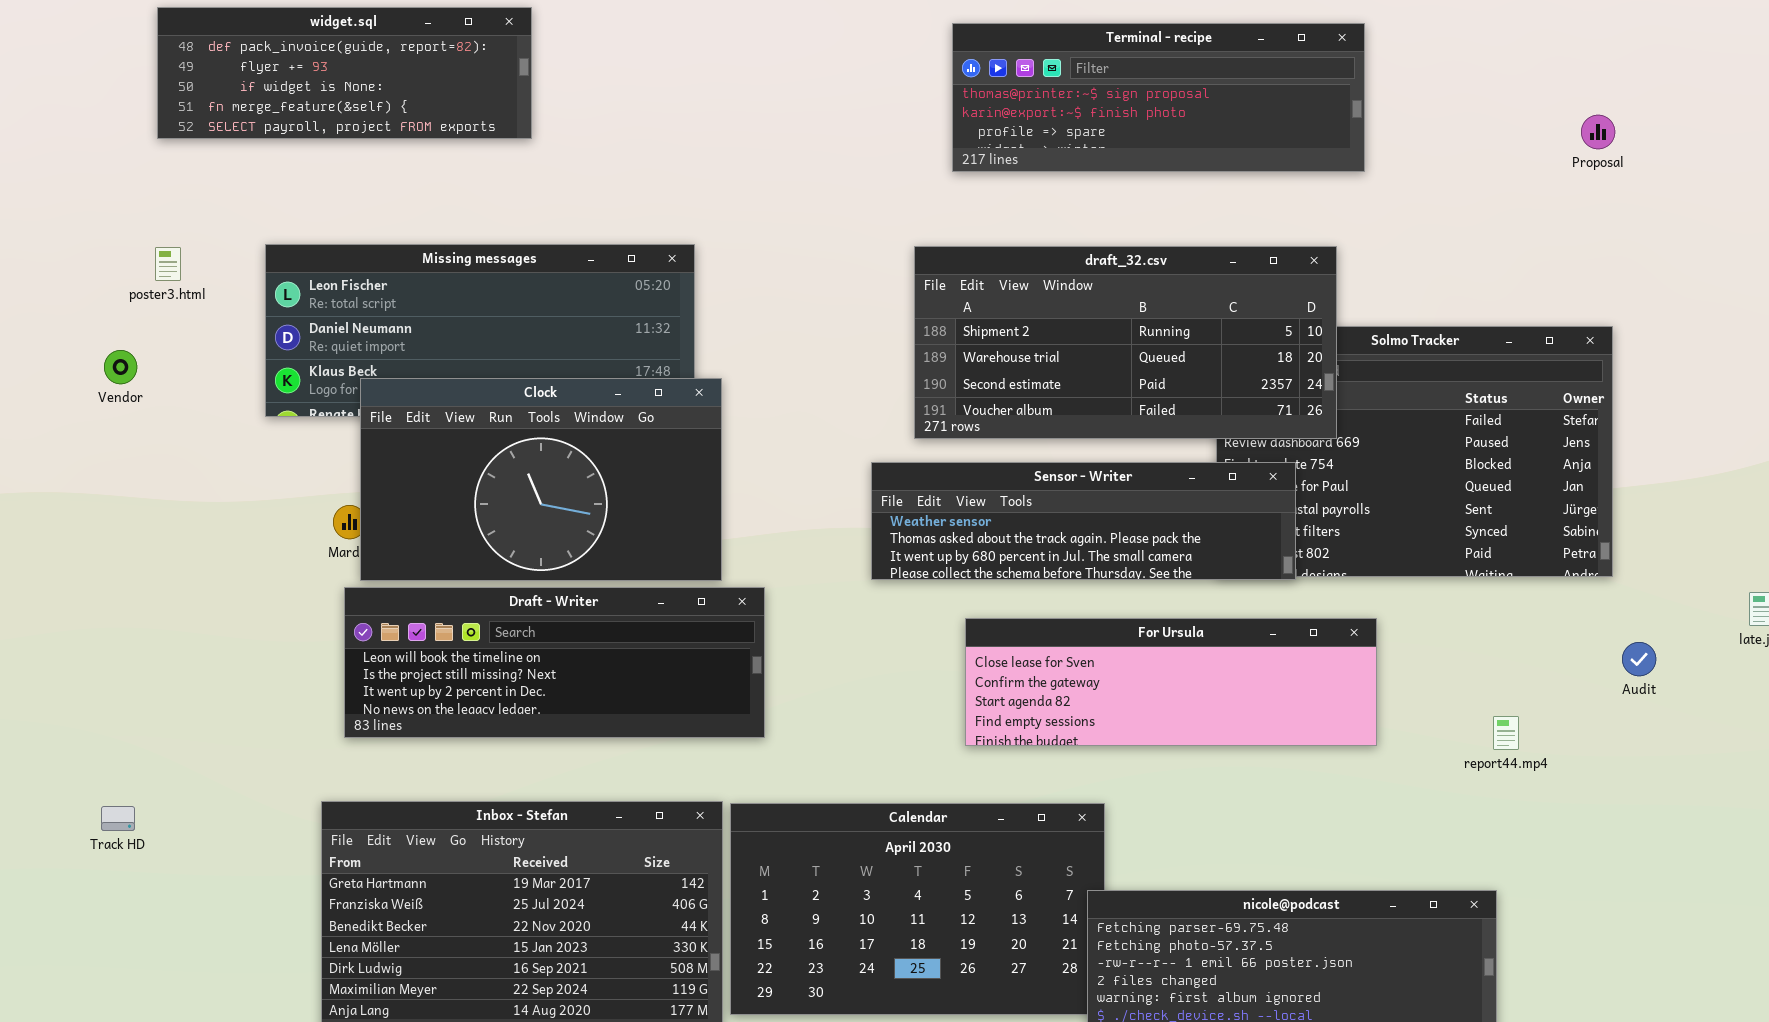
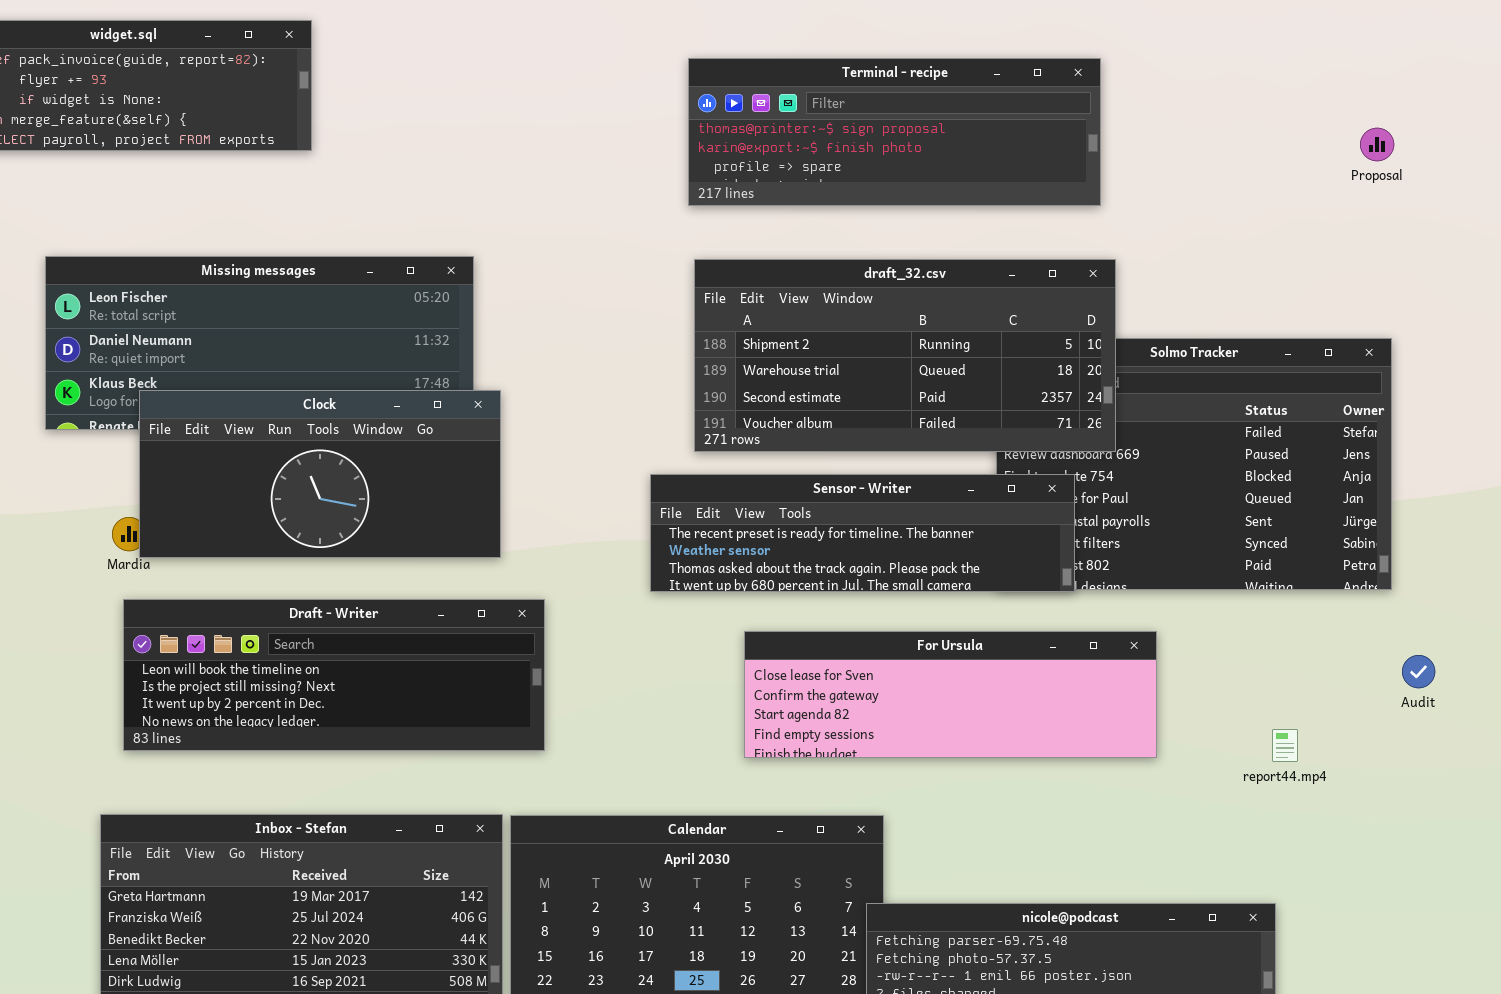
Terminal - recipe: [952,23,1365,172] -> [688,58,1101,206], moved
Clock: [360,378,722,581] -> [139,390,501,558], resized
Sensor - Writer: [871,462,1296,580] -> [650,474,1075,592], scrolled up 1 row

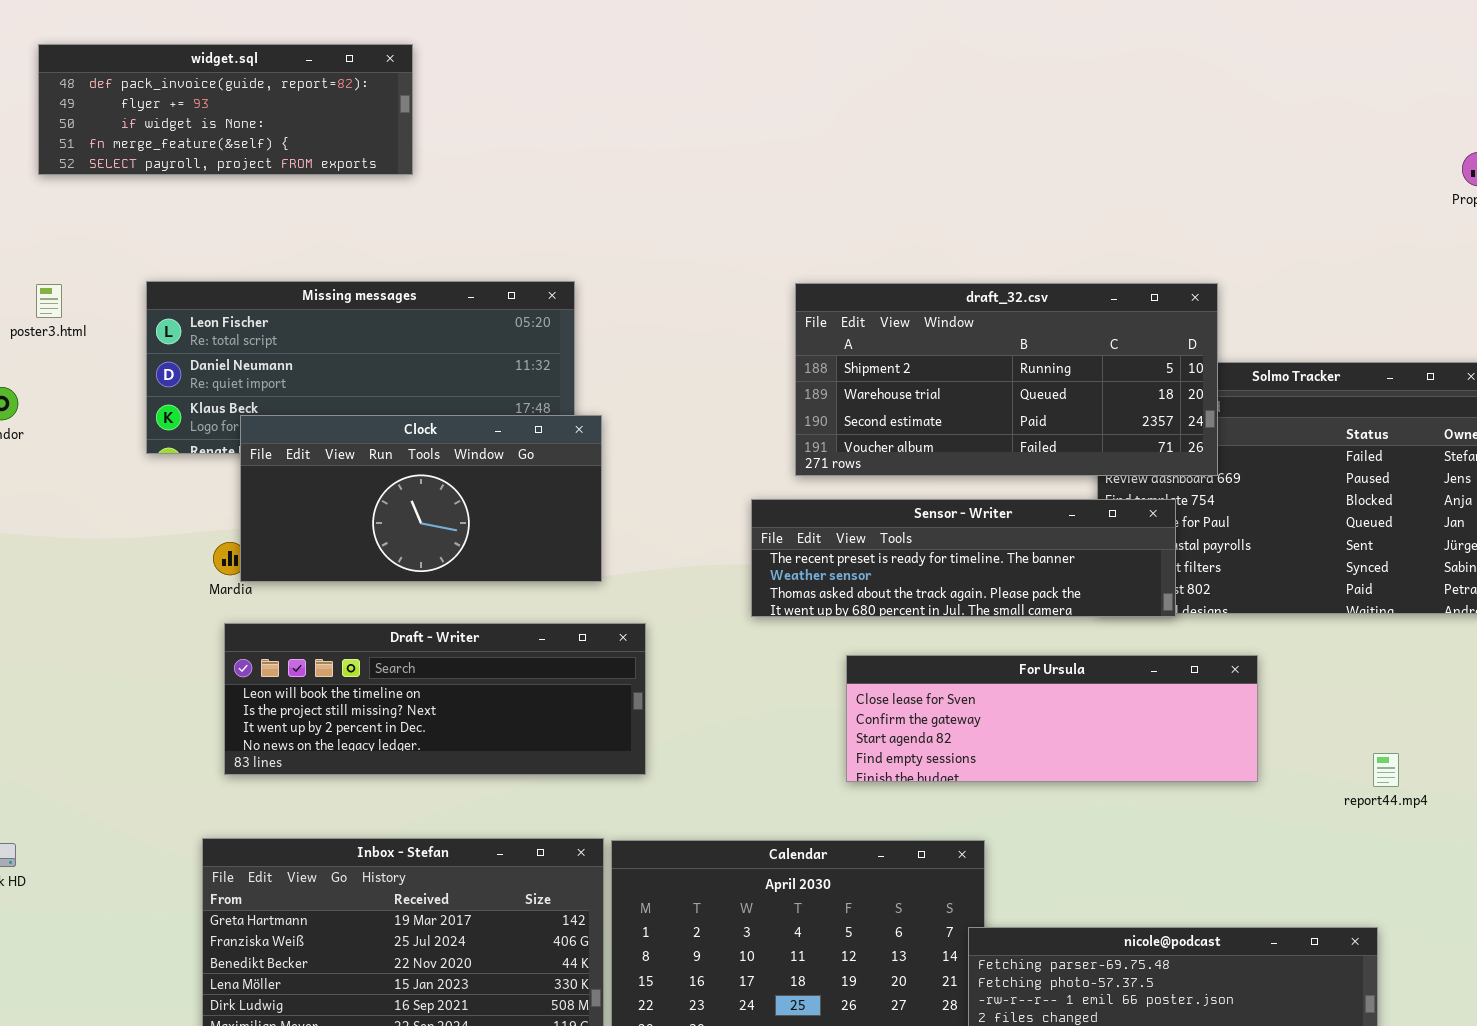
Terminal - recipe: [688,58,1101,206] -> none, closed

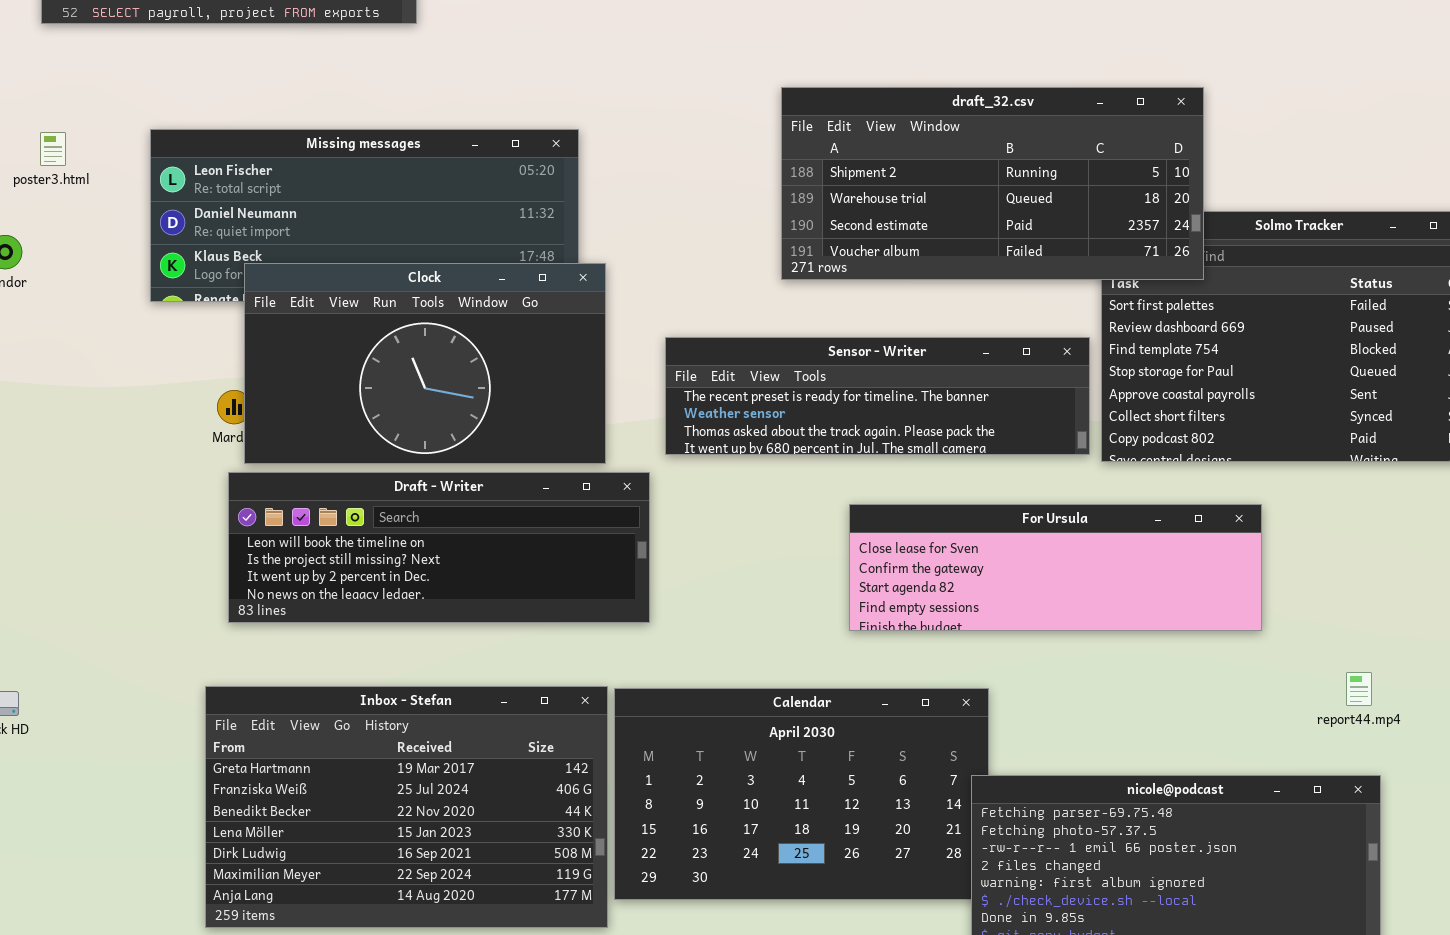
draft_32.csv: [795,283,1218,476] -> [781,87,1204,280], moved
Clock: [240,415,602,582] -> [244,263,606,464], resized
Sensor - Writer: [751,499,1176,617] -> [665,337,1090,455], moved
report44.mp4: [1373,753,1399,787] -> [1346,672,1372,706], moved

